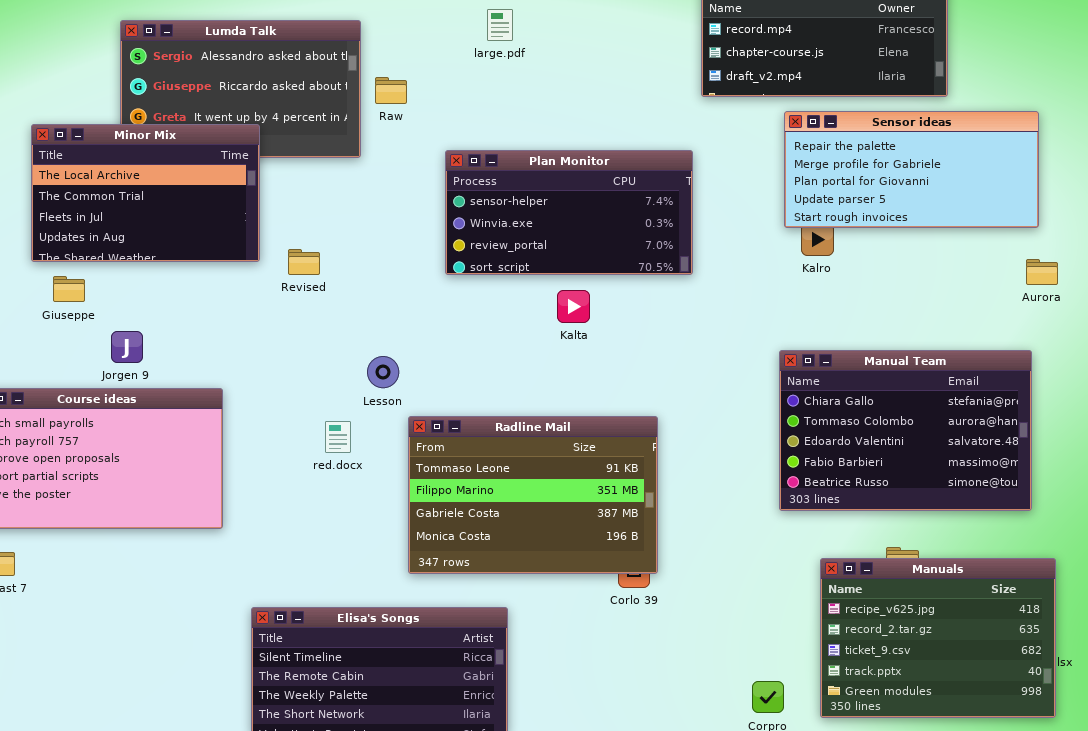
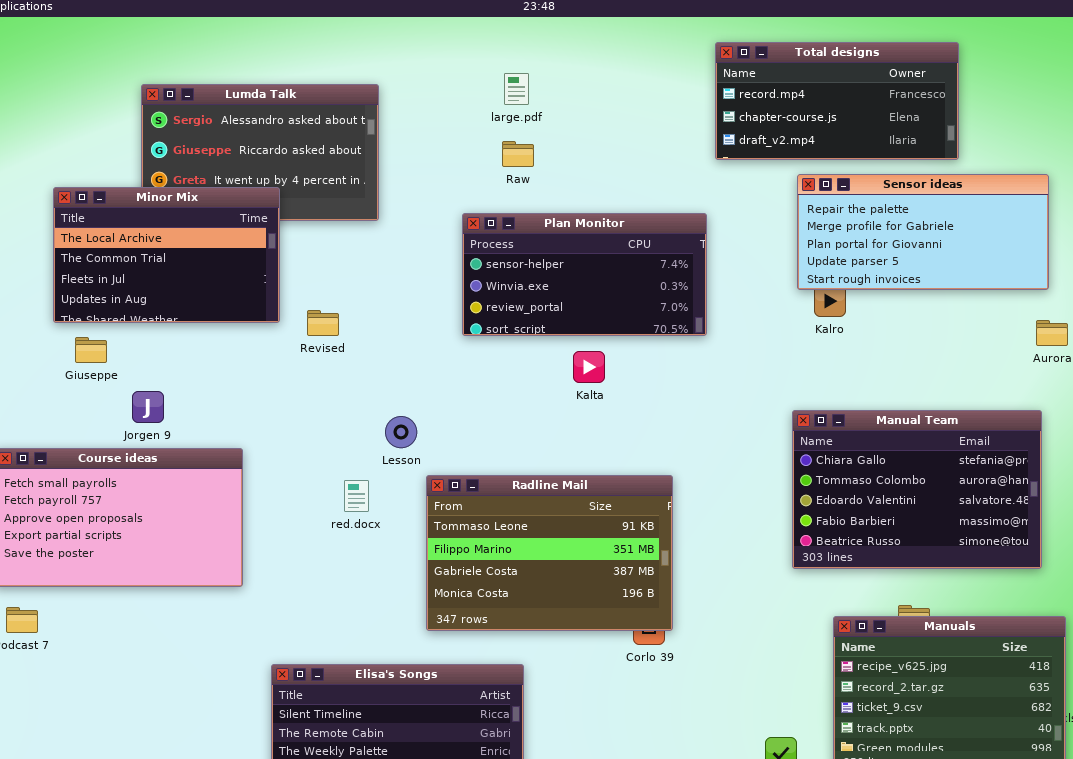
Raw: [375,77,407,104] -> [502,141,534,167], moved

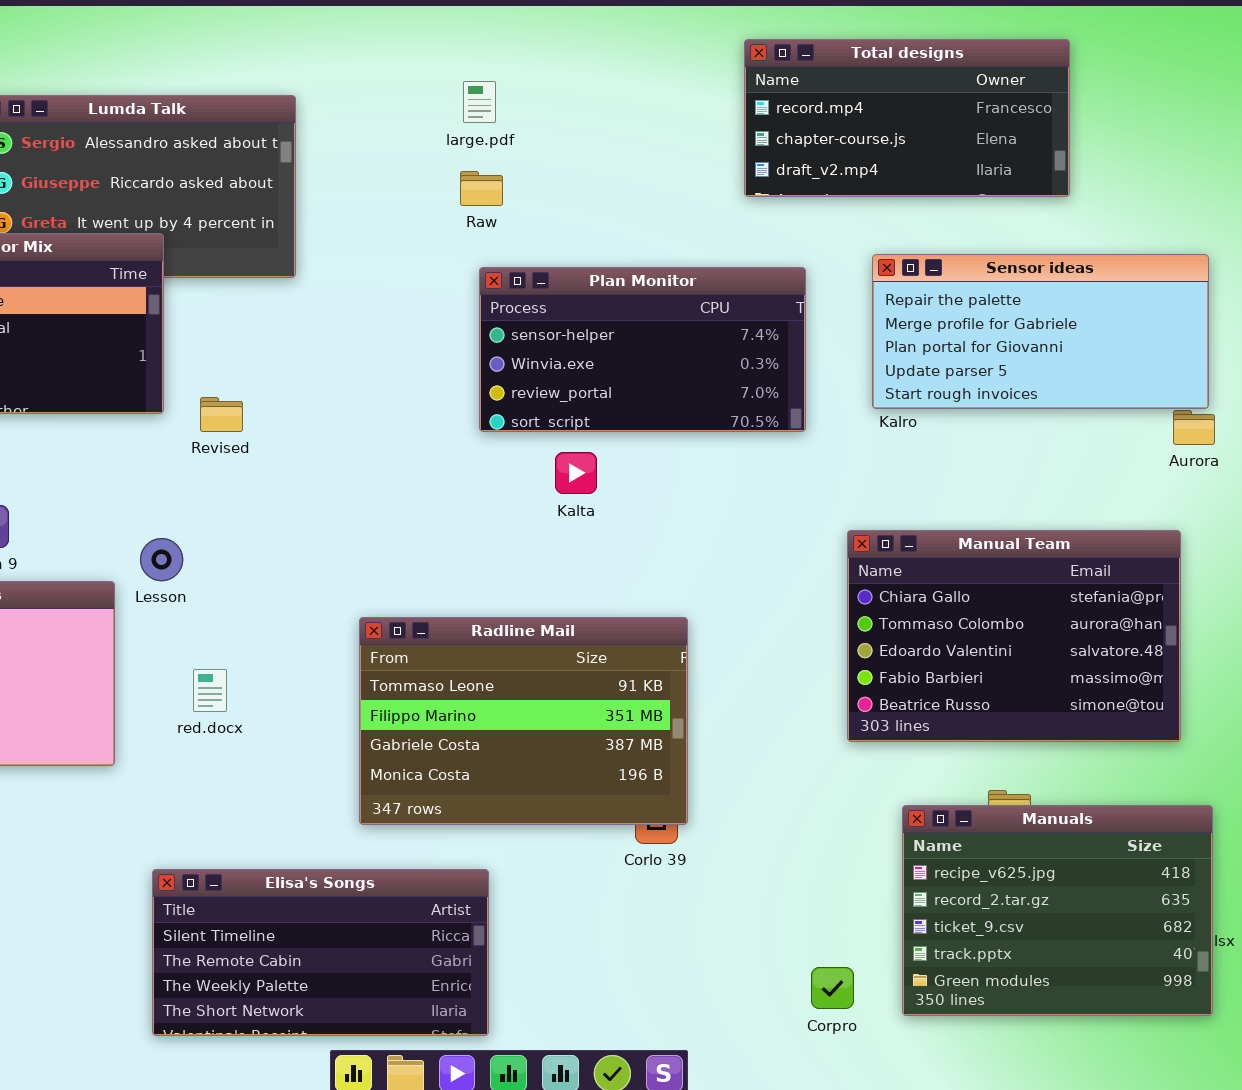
Sensor ideas: [797,174,1049,290] -> [872,254,1209,409], moved
Plan Monitor: [462,213,707,336] -> [479,267,806,432], moved
Lesson: [385,416,417,448] -> [140,538,183,581], moved
red.docx: [344,480,369,512] -> [193,669,227,712], moved

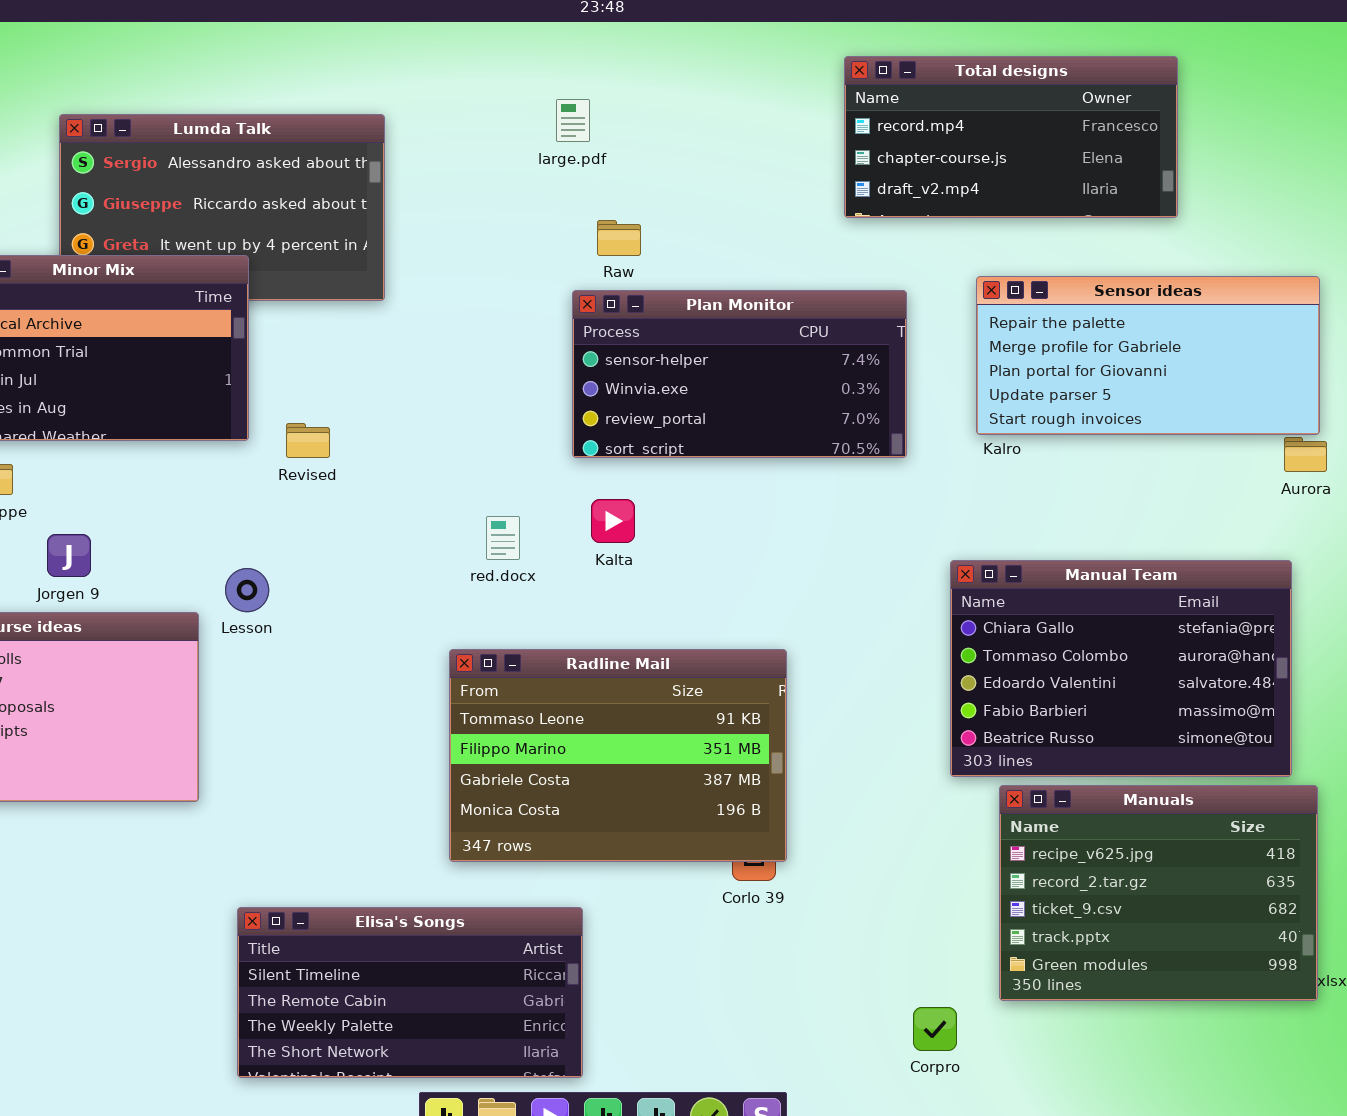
Raw: [460,171,503,206] -> [597,220,641,256], moved
Kalta: [555,452,597,494] -> [591,499,635,543], moved
red.docx: [193,669,227,712] -> [486,516,520,560], moved
Manuals: [902,805,1213,1016] -> [999,785,1318,1001], moved

